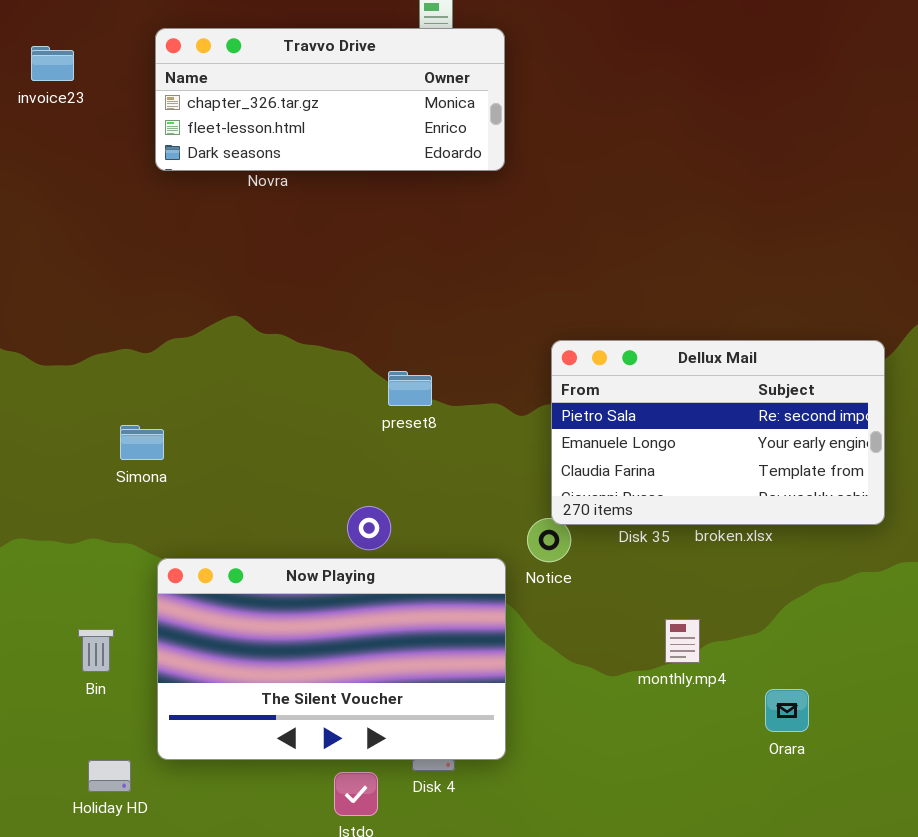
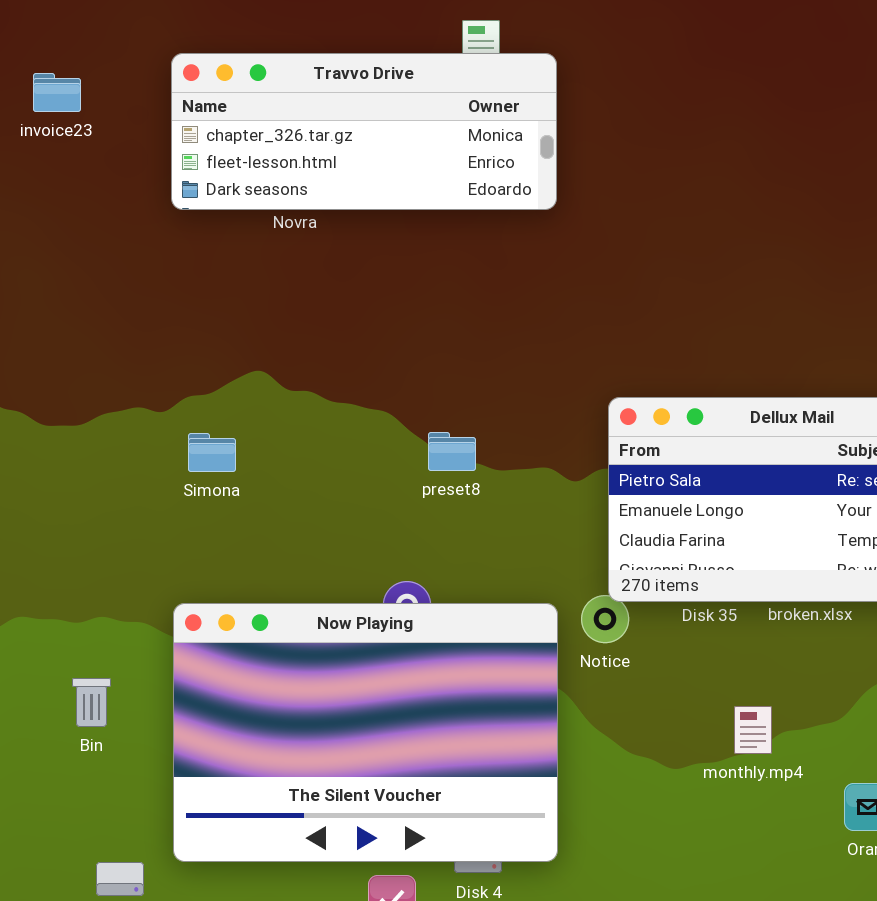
Simona: [120,425,164,460] -> [188,433,236,472], moved
Now Playing: [157,558,506,760] -> [173,603,558,862], resized
Bin: [78,629,114,672] -> [72,678,111,727], moved

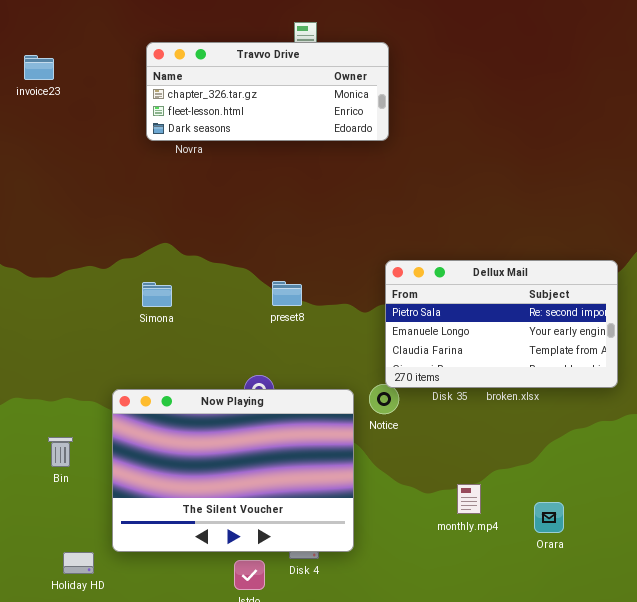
Travvo Drive: [171,53,557,210] -> [146,42,389,141], moved
Simona: [188,433,236,472] -> [142,282,172,307], moved
monthly.mp4: [734,706,772,754] -> [457,484,481,514], moved

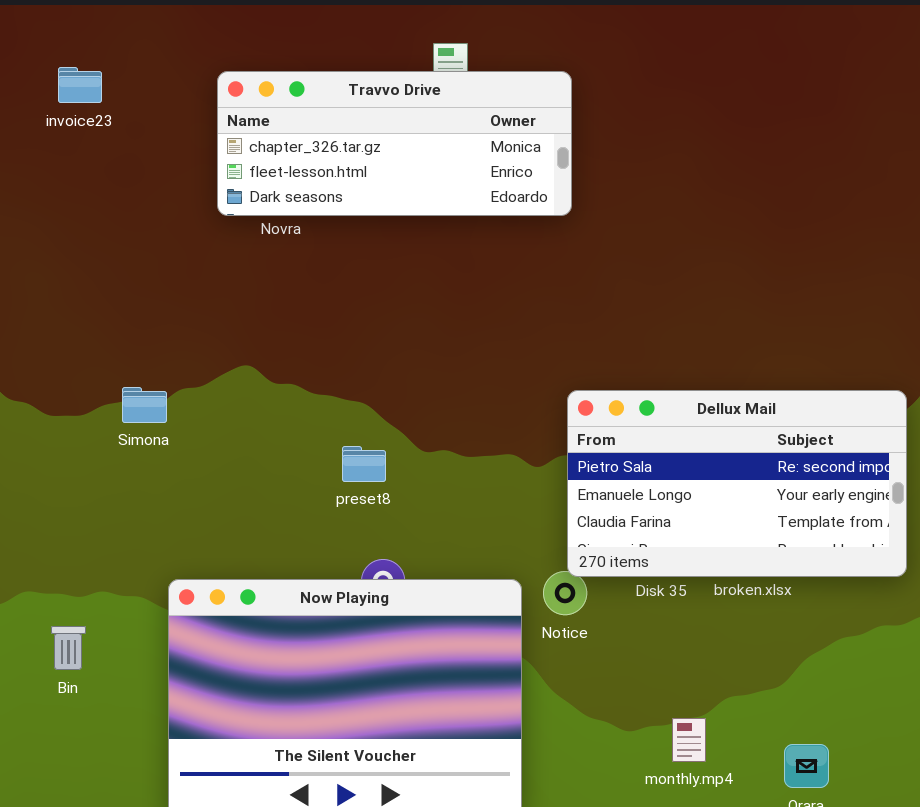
invoice23: [24,55,54,80] -> [58,67,102,103], moved
preset8: [272,281,302,306] -> [342,446,386,482], moved
Simona: [142,282,172,307] -> [122,387,167,423], moved
Bin: [48,437,73,467] -> [51,626,86,670], moved

